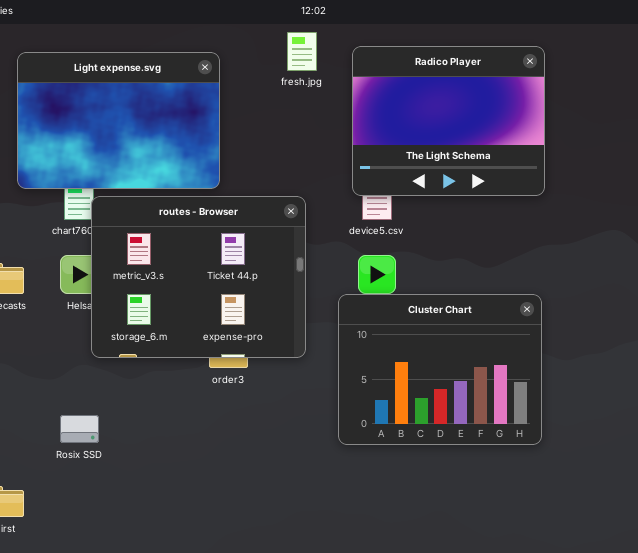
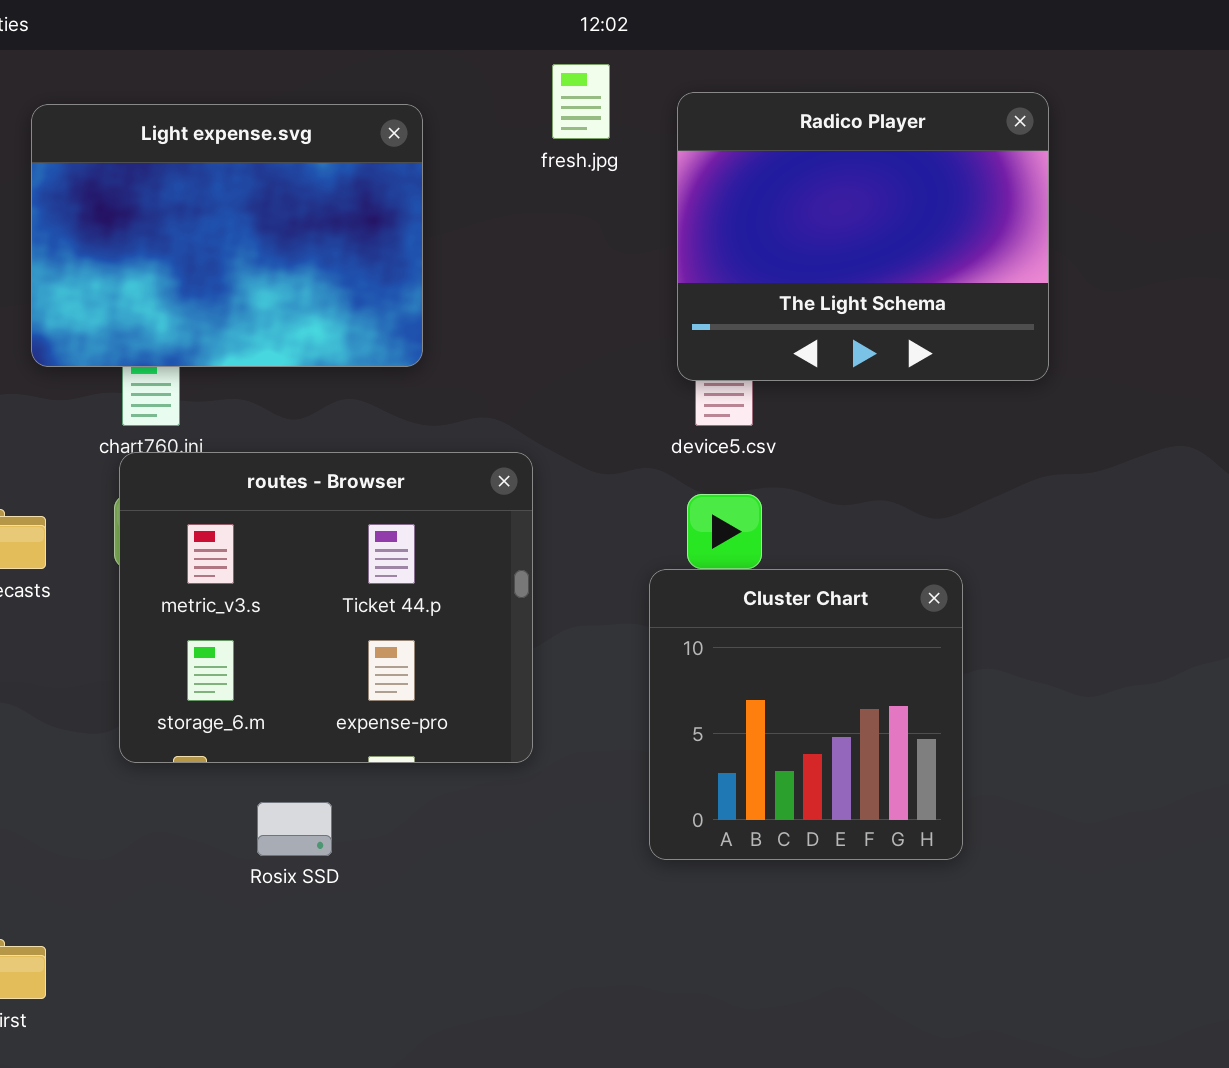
routes - Browser: [91,196,306,358] -> [119,452,533,763], moved
Cluster Chart: [338,294,542,445] -> [649,569,963,860], resized
Rosix SSD: [60,415,99,443] -> [257,802,332,856], moved

